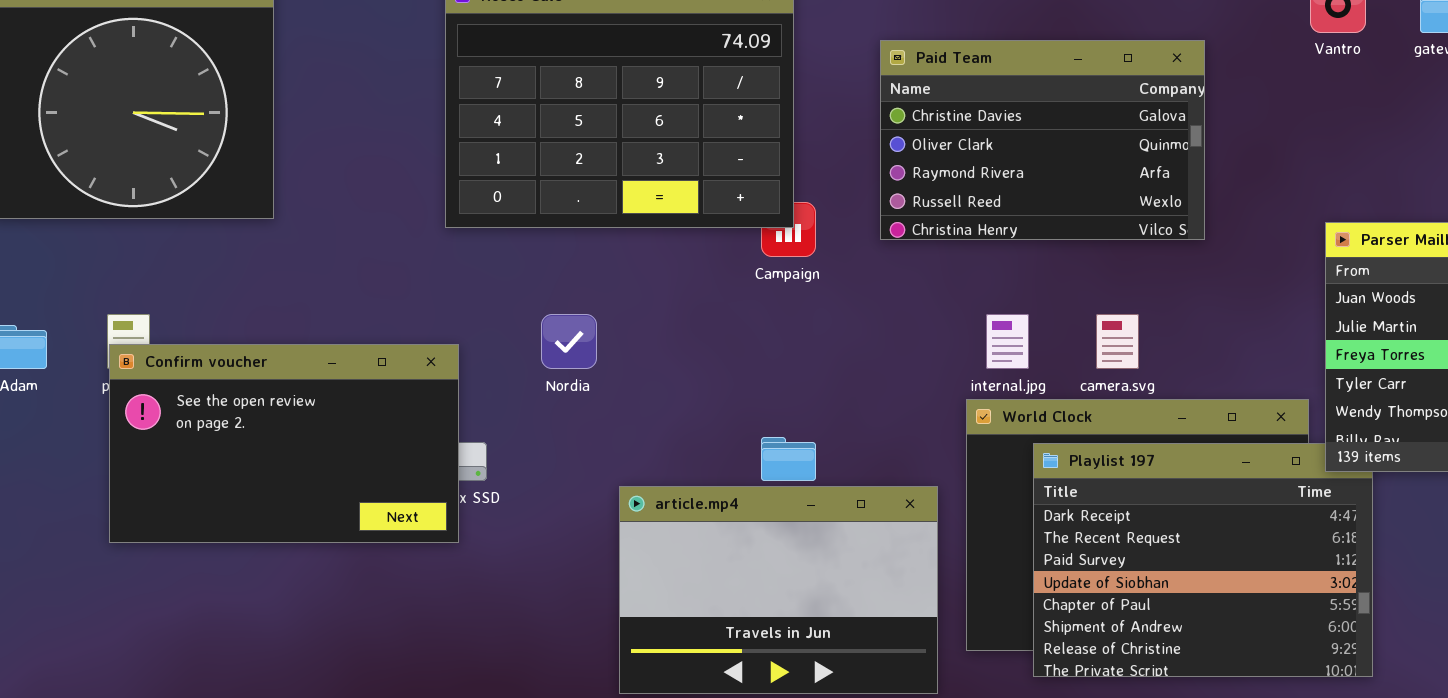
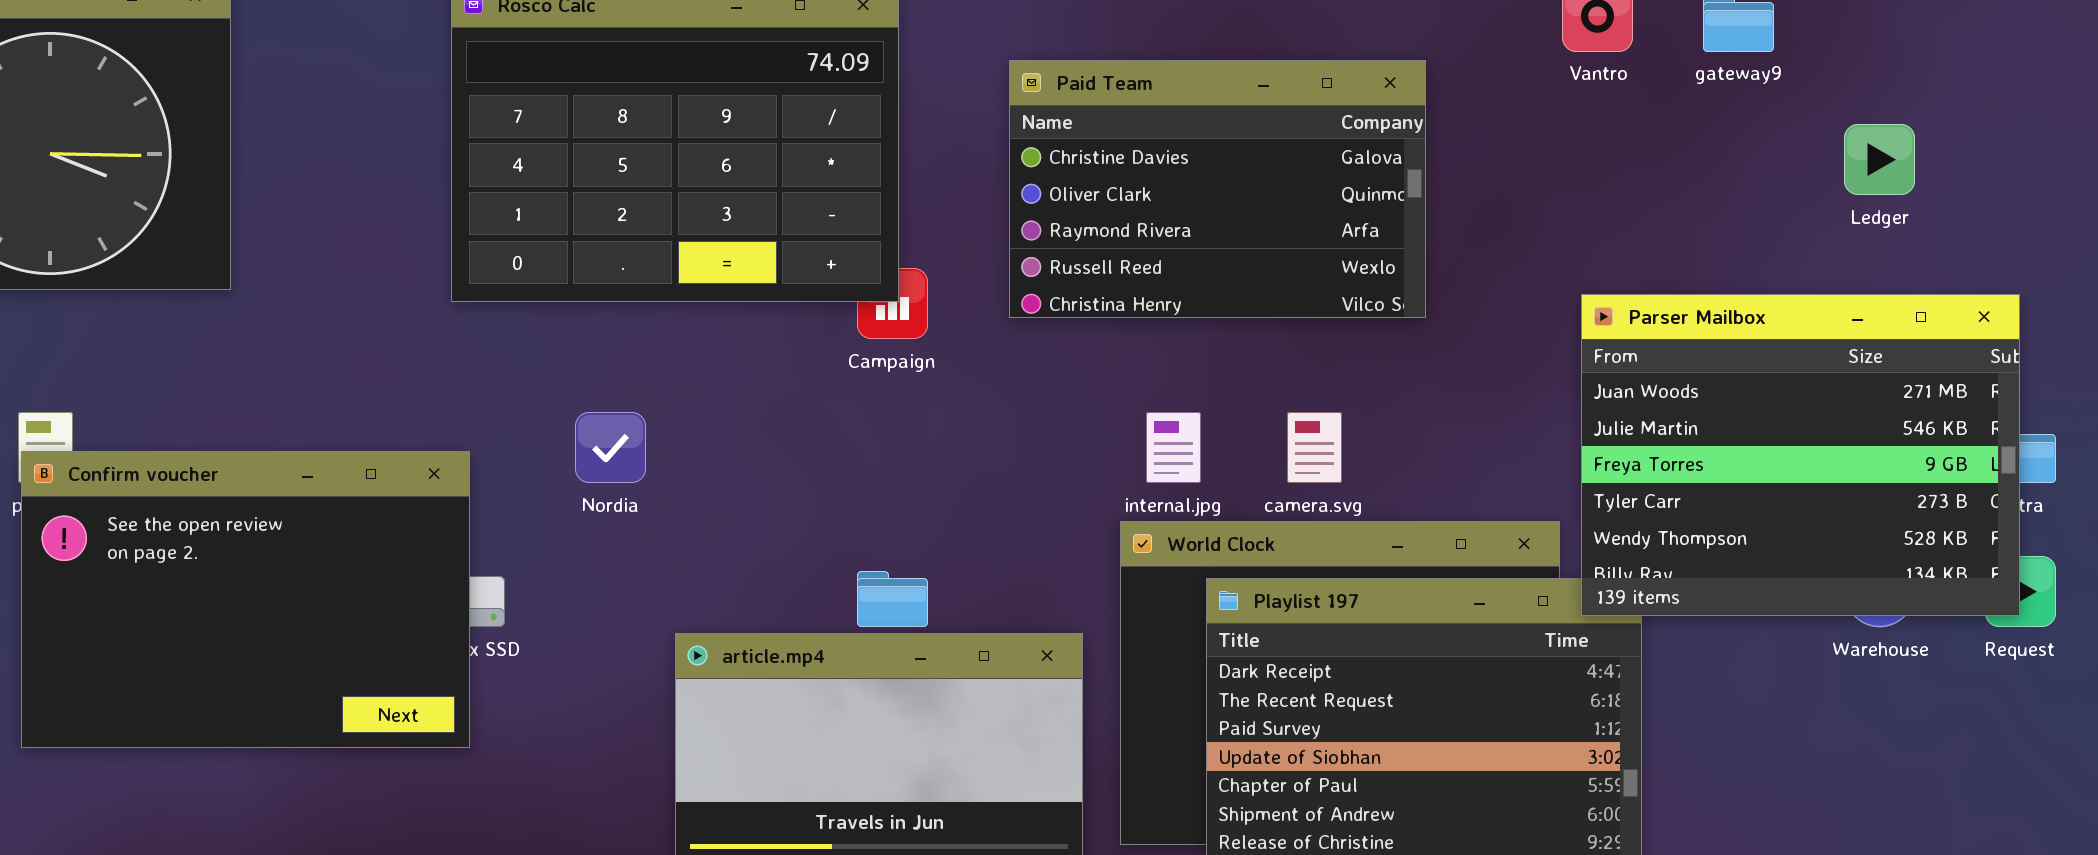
Confirm voucher: [109,344,459,543] -> [21,451,470,748], resized

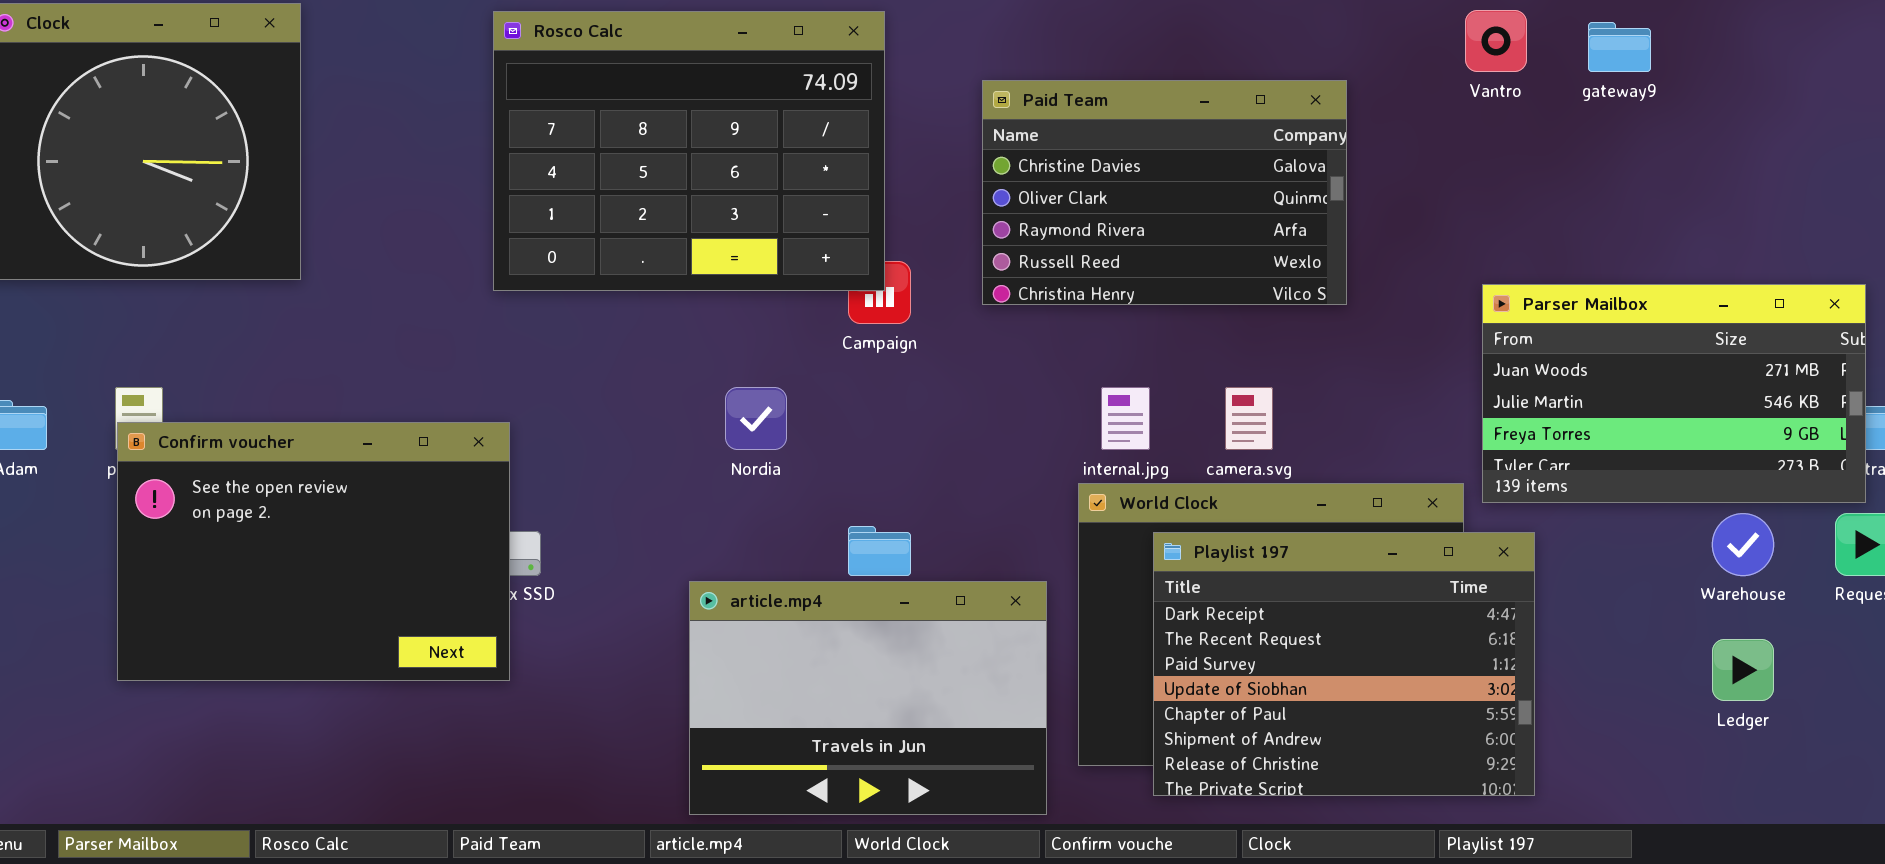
Ledger: [1844,124,1915,195] -> [1712,639,1774,701], moved
Parser Mailbox: [1581,294,2020,616] -> [1482,284,1866,503], resized
Nordia: [575,412,646,483] -> [725,387,787,450], moved

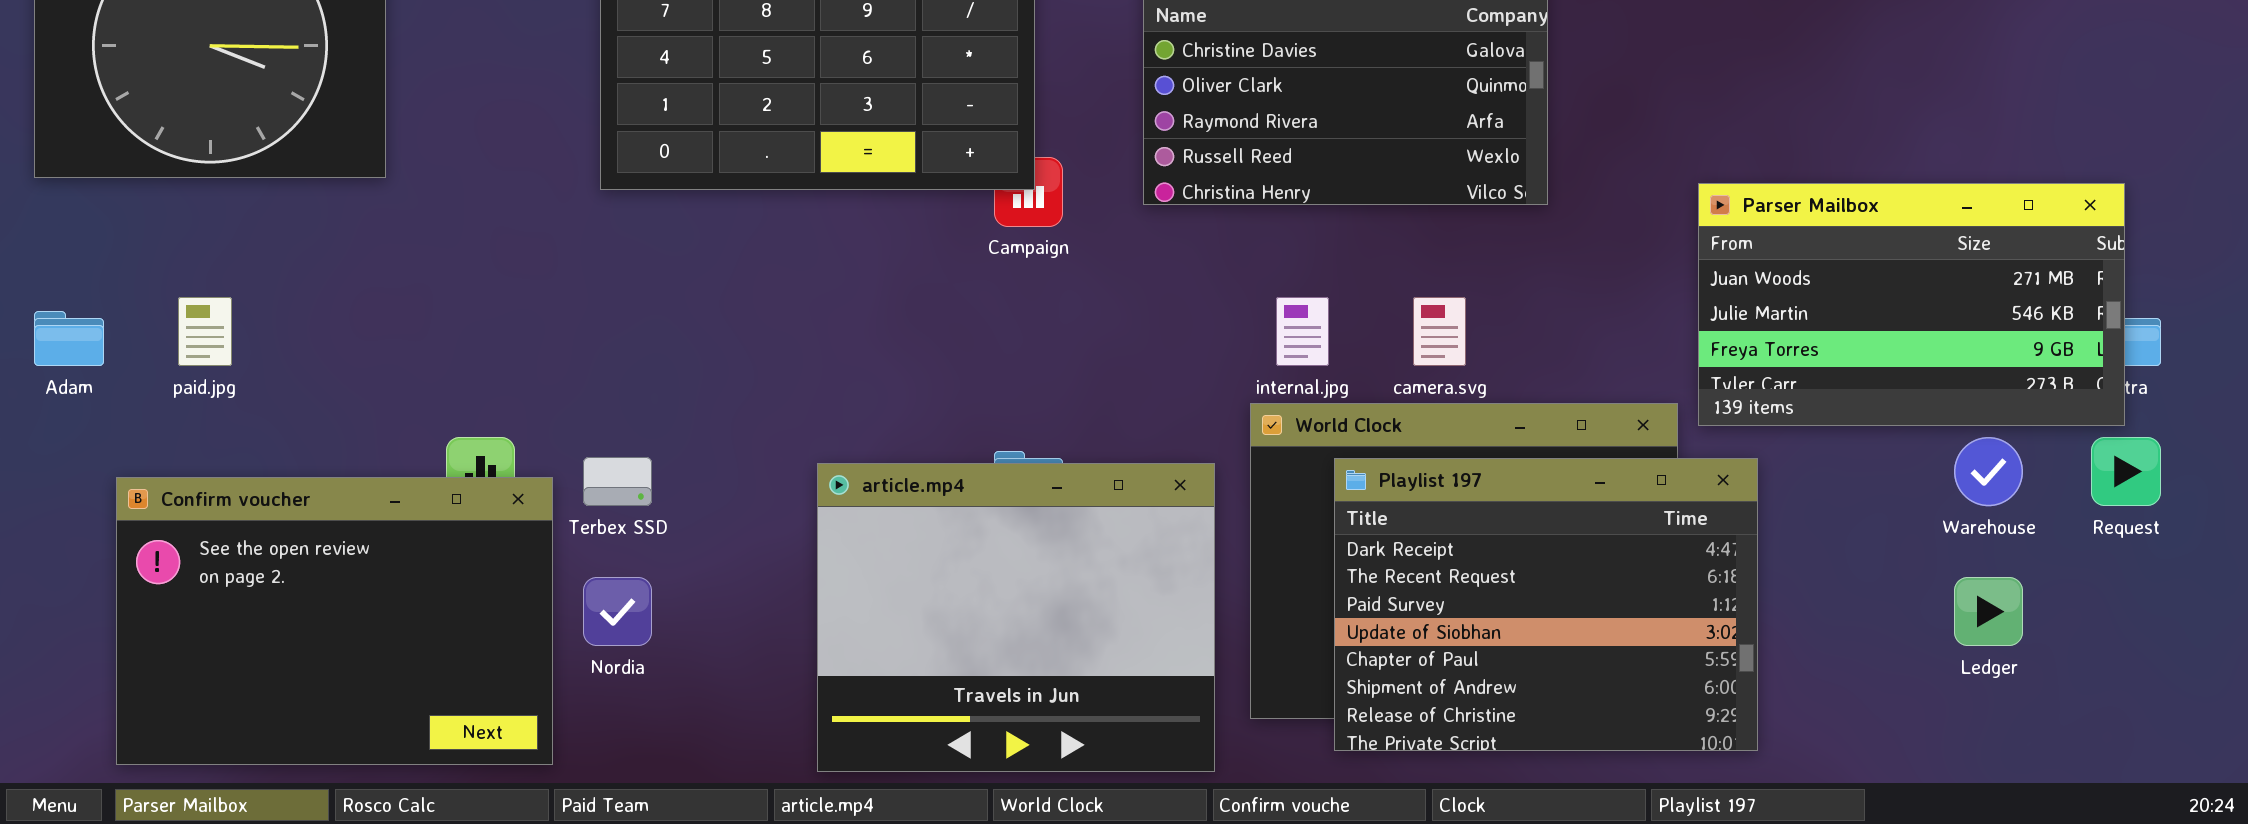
Nordia: [725,387,787,450] -> [583,577,652,646], moved
Confirm voucher: [117,422,510,681] -> [116,477,553,765], moved
article.mp4: [689,581,1047,815] -> [817,463,1215,772], resized

